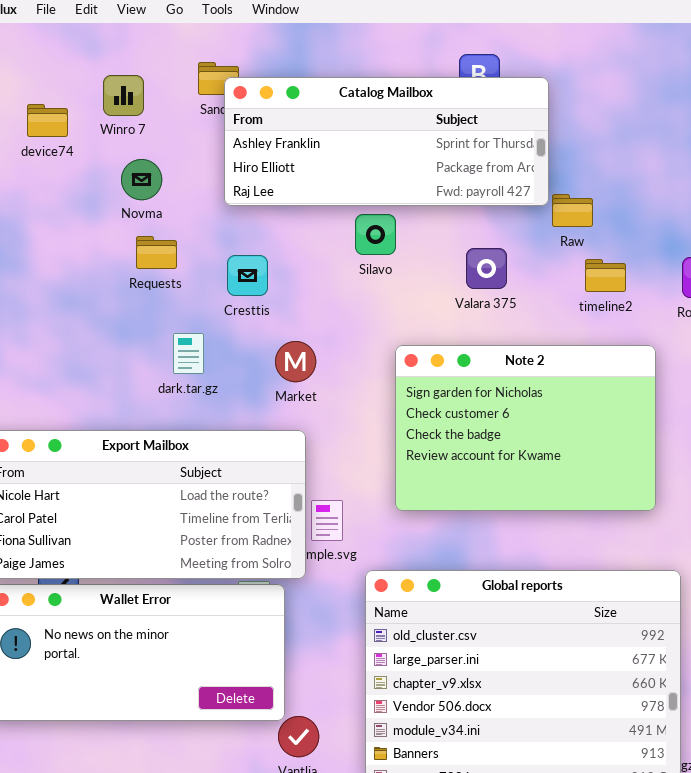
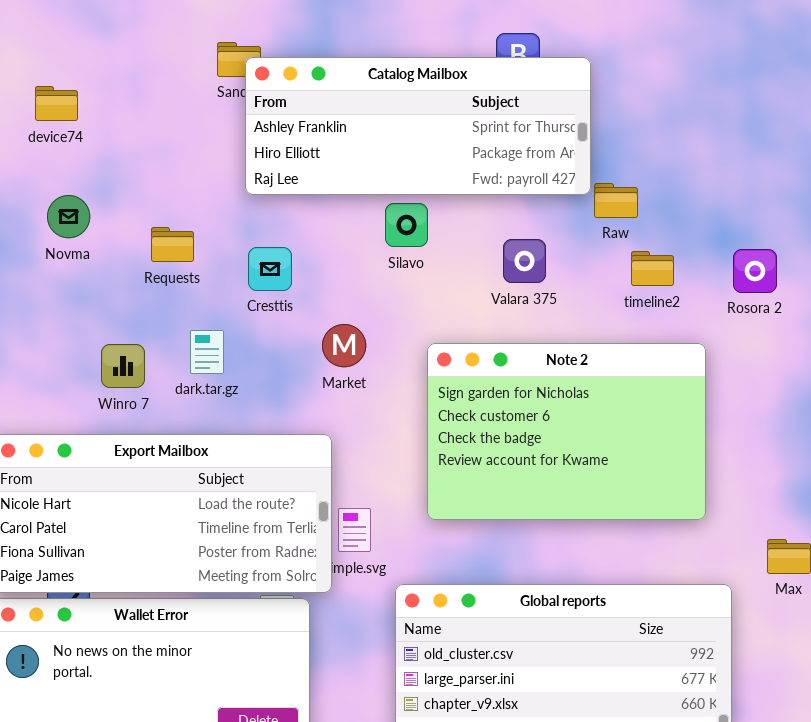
Winro 7: [103,75,144,116] -> [101,344,145,388], moved
Novma: [121,159,162,200] -> [47,195,90,238], moved
Market: [275,341,316,382] -> [322,324,366,367], moved

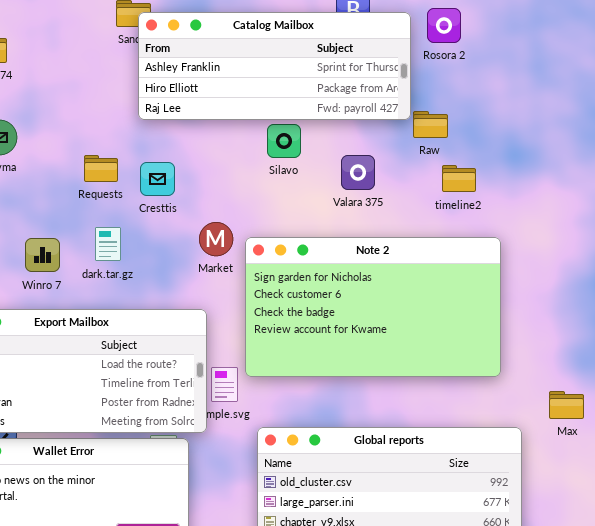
Silavo: [385,203,428,247] -> [267,124,301,158], moved
Requests: [151,227,194,262] -> [84,155,118,182], moved
Rosora 2: [733,249,777,293] -> [427,8,461,43], moved
Note 2: [427,343,706,520] -> [245,237,501,377], resized

